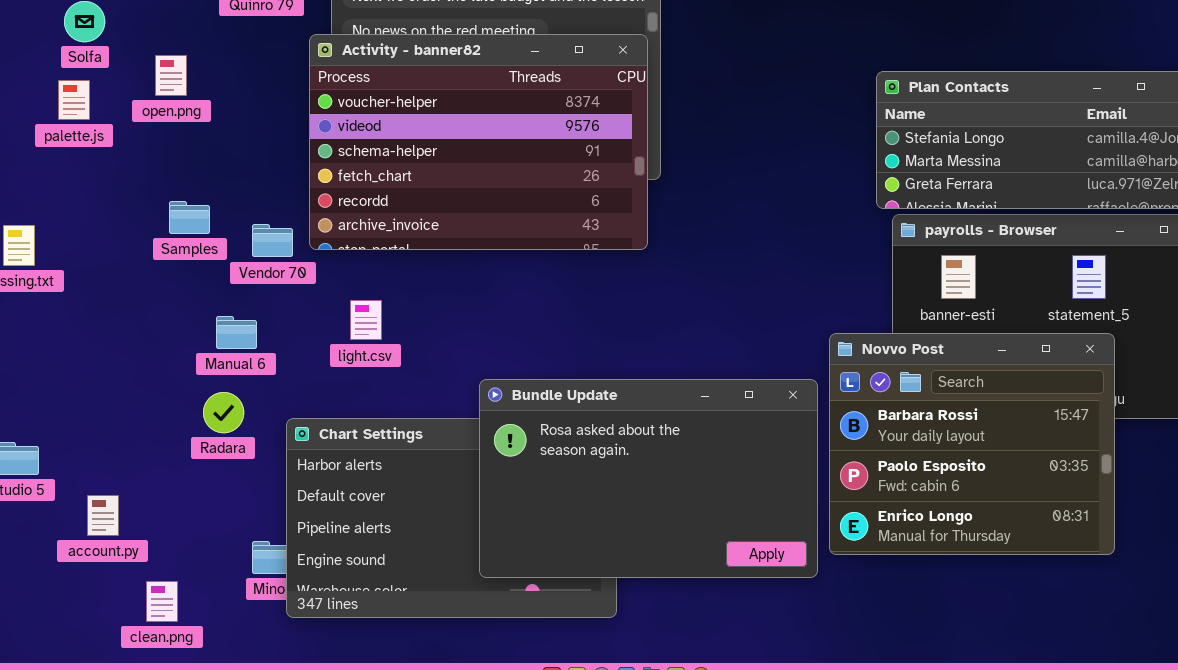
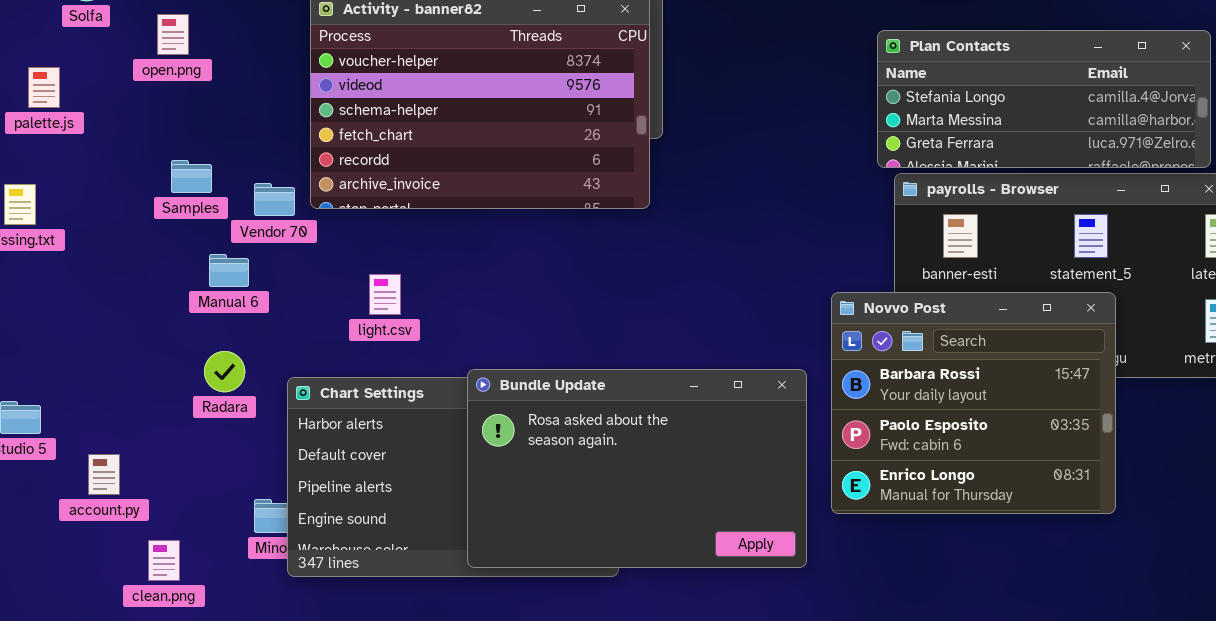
palette.js: [58,80,90,120] -> [28,67,60,108], moved
light.csv: [350,300,382,340] -> [369,274,401,315], moved
Manual 6: [216,316,257,349] -> [209,254,249,287], moved
Bundle Update: [479,379,818,578] -> [467,369,807,568], moved

